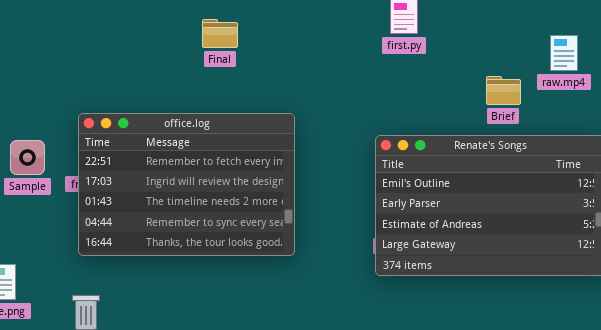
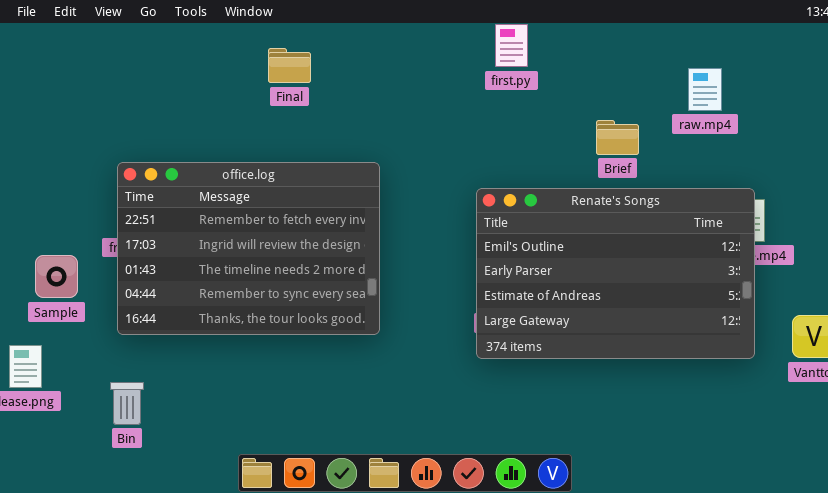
Brief: [486,76,521,105] -> [596,120,639,155], moved
Sample: [10,140,45,175] -> [35,255,78,298], moved

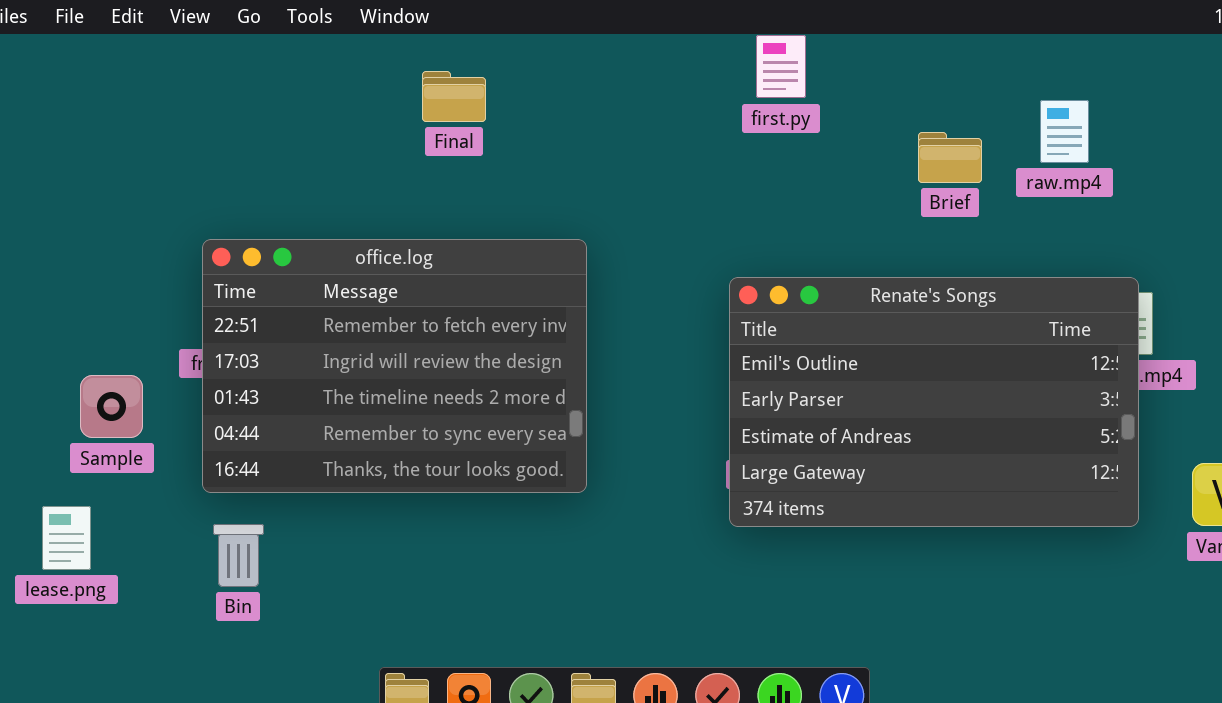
Brief: [596,120,639,155] -> [918,132,982,183], moved
Bin: [110,382,144,425] -> [213,524,264,587], moved

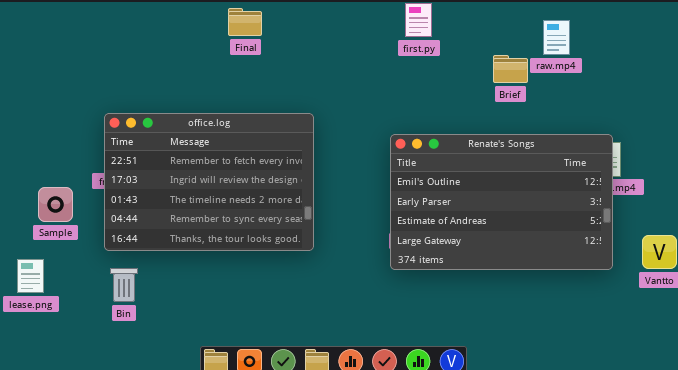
Final: [422,71,486,122] -> [228,8,262,36], moved
raw.mp4: [1040,100,1089,163] -> [543,20,570,55], moved

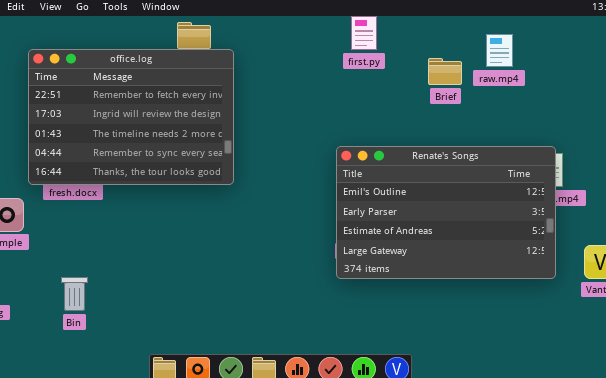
Brief: [493,55,528,83] -> [428,58,462,85], moved
office.log: [104,113,314,251] -> [28,49,234,185], moved

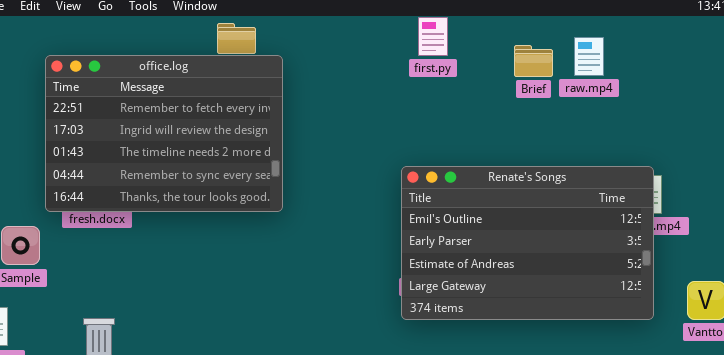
Brief: [428,58,462,85] -> [514,45,553,77], moved

